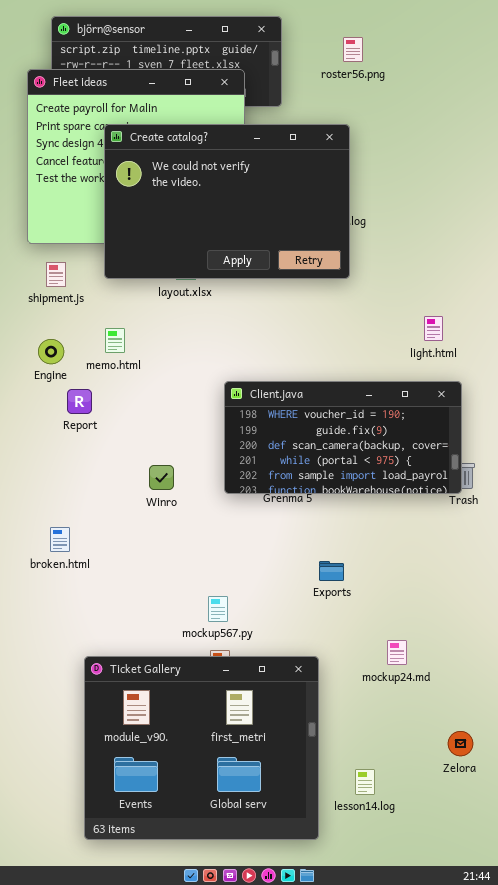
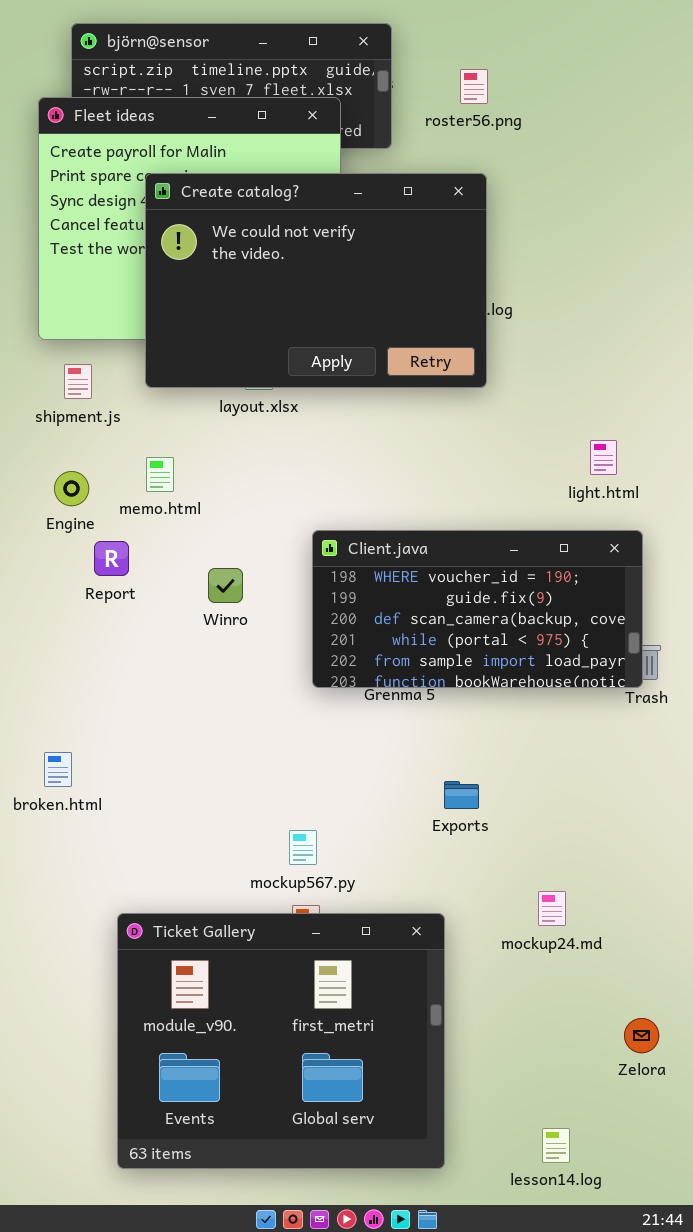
roster56.png: [343,37,363,62] -> [460,69,488,104], moved
Winro: [149,465,174,490] -> [208,568,243,603], moved
broken.html: [50,527,70,552] -> [44,752,72,787], moved
lesson14.log: [355,769,375,795] -> [542,1128,570,1163], moved

